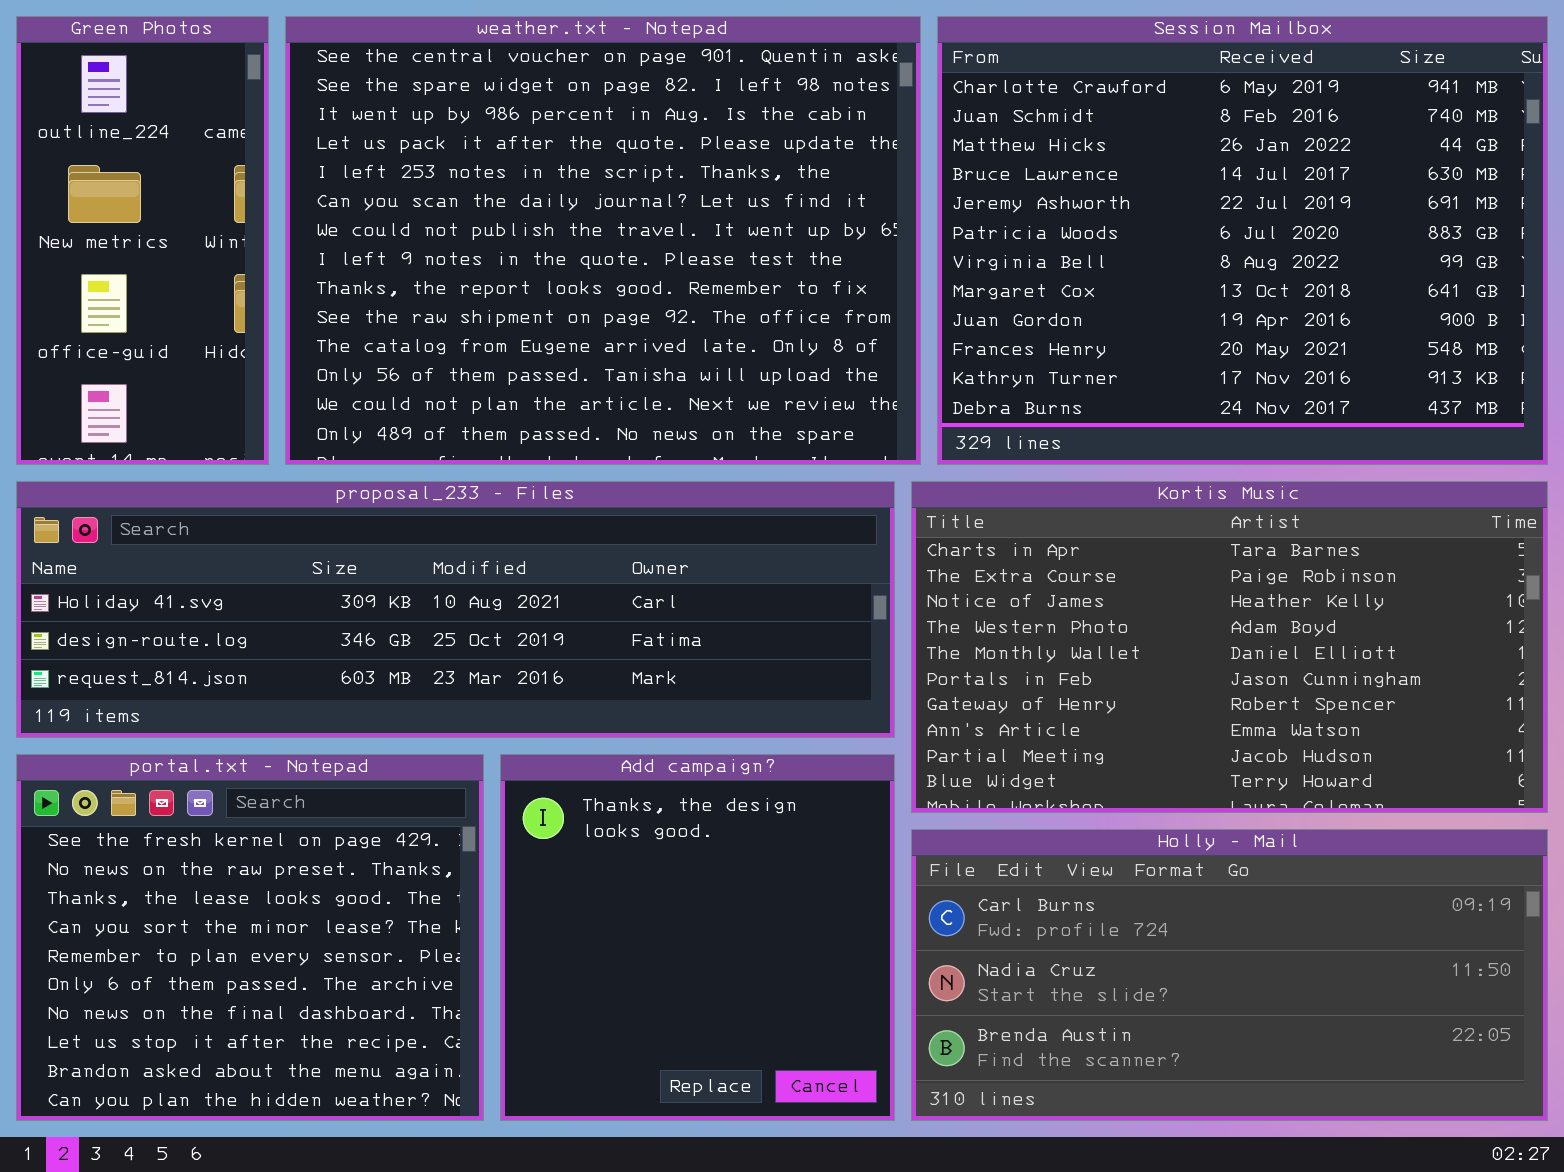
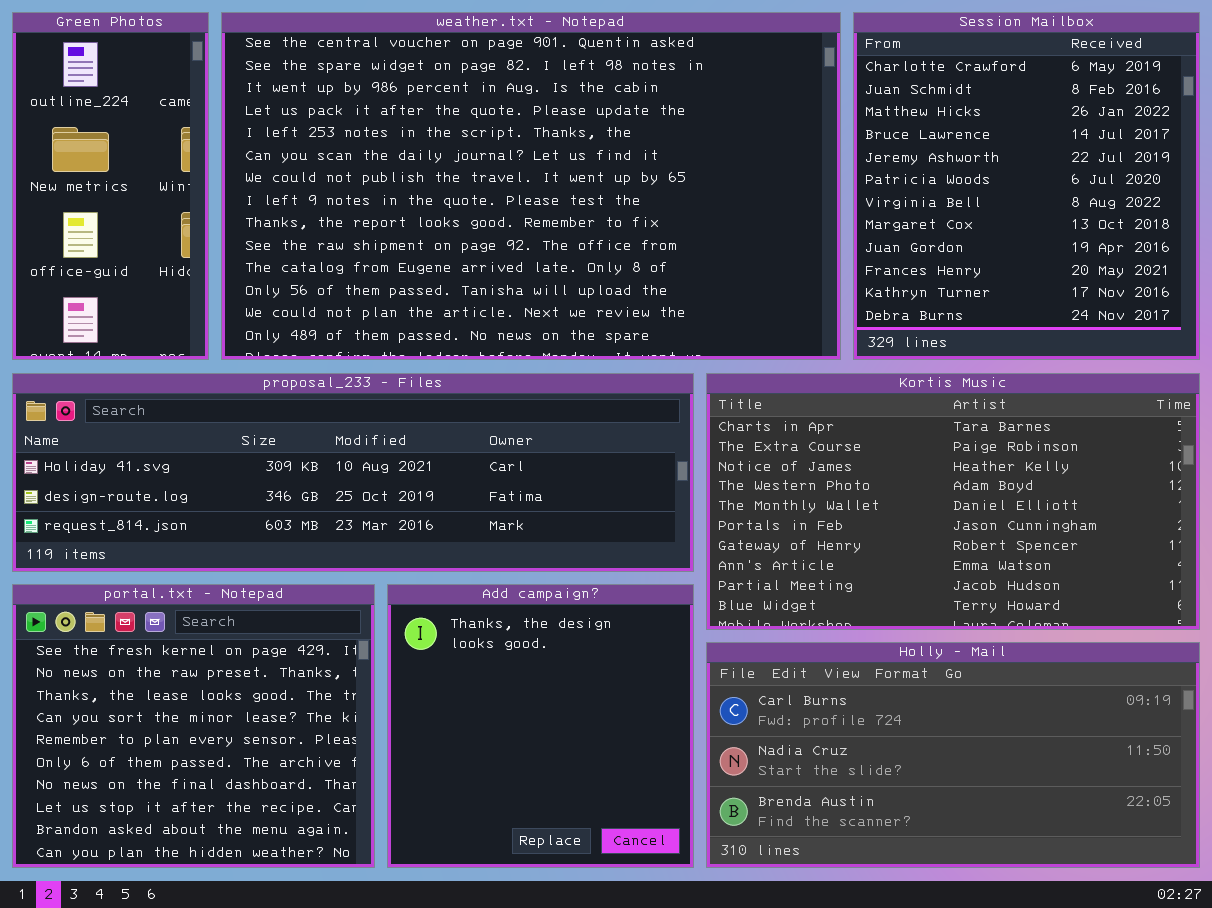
weather.txt - Notepad: [285,16,921,465] -> [221,12,841,360], resized
Session Mailbox: [937,16,1548,465] -> [853,12,1200,360], resized

